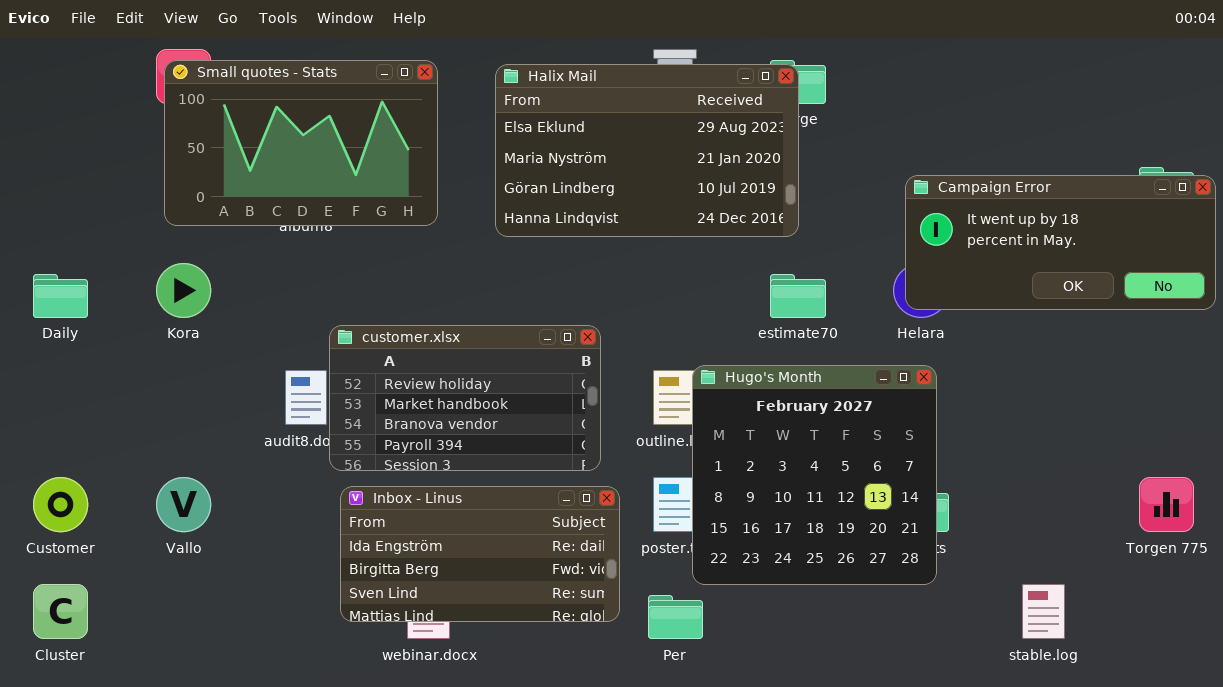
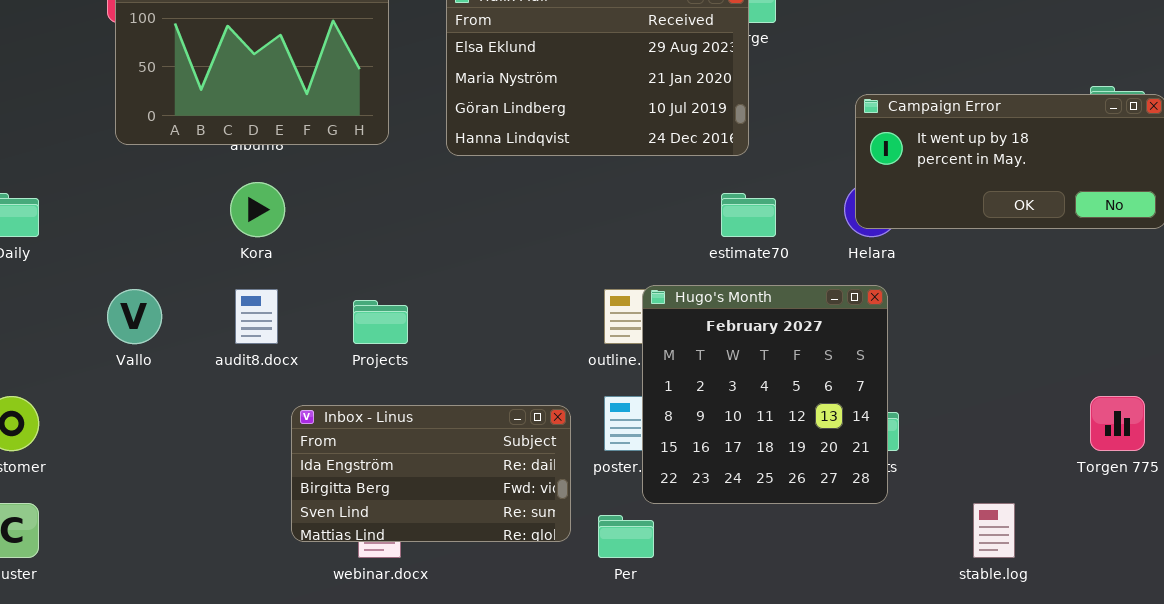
Kora: [156,263,211,318] -> [230,182,285,237], moved
customer.xlsx: [329,325,601,471] -> none, closed
Vallo: [156,477,211,532] -> [107,289,162,344], moved

